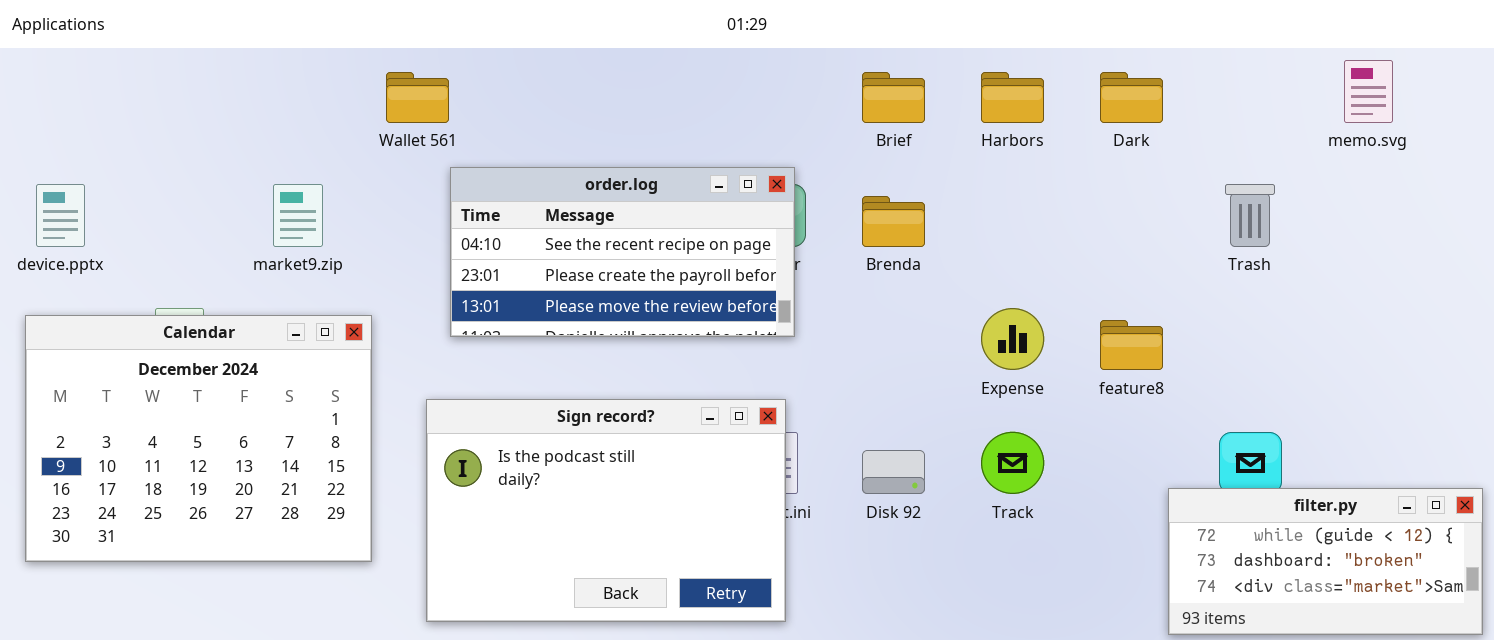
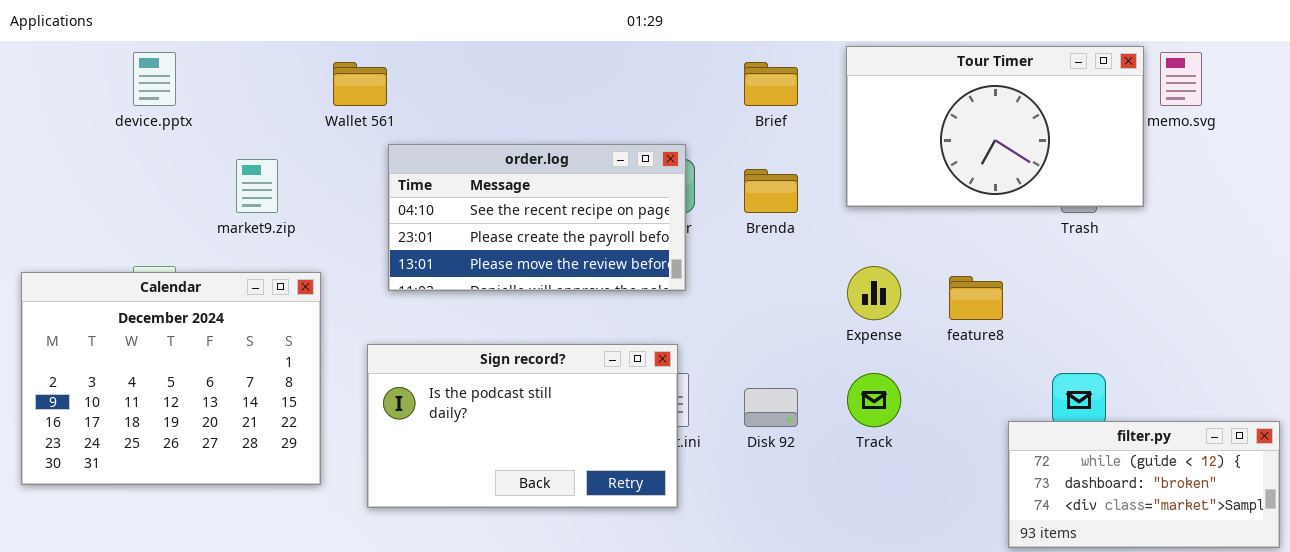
Tour Timer: none -> [846,46,1144,207], opened
device.pptx: [36,184,85,247] -> [133,52,176,106], moved
Sign record?: [426,399,786,622] -> [367,344,678,508], resized

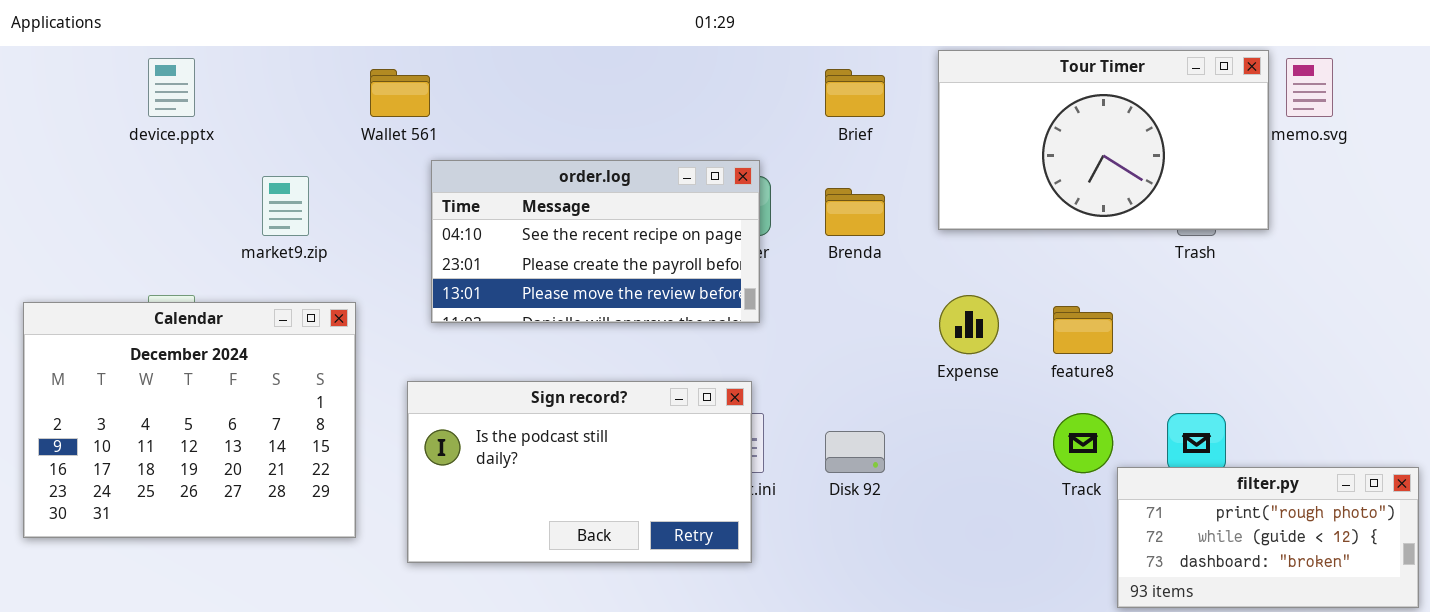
Track: [847,373,901,427] -> [1053,413,1113,473], moved
filter.py: [1008,421,1280,548] -> [1117,467,1419,608], scrolled up 1 row

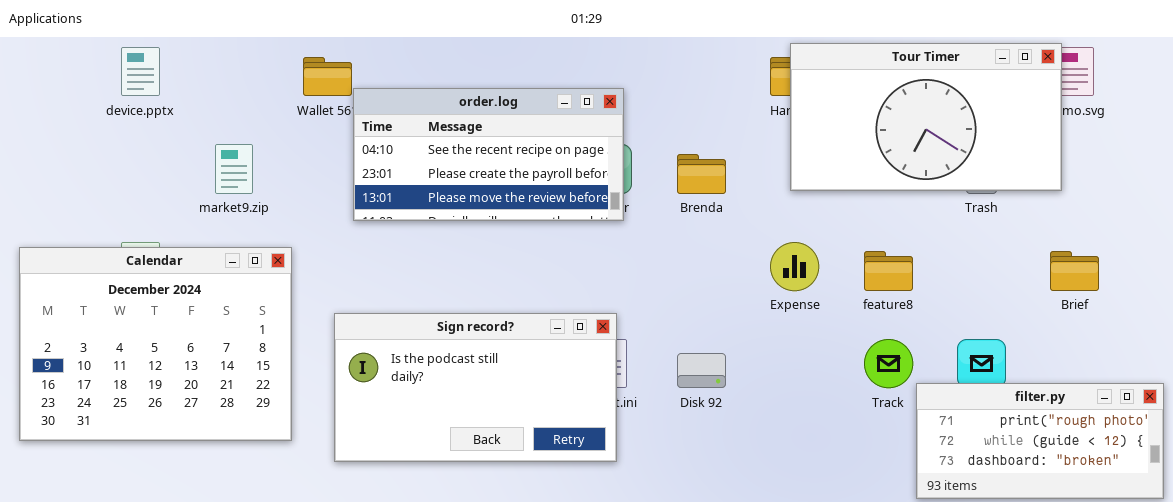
Tour Timer: [938,50,1269,230] -> [790,43,1062,191], moved
Brief: [825,69,885,117] -> [1050,251,1099,291], moved
order.log: [431,160,760,323] -> [353,88,624,221], moved

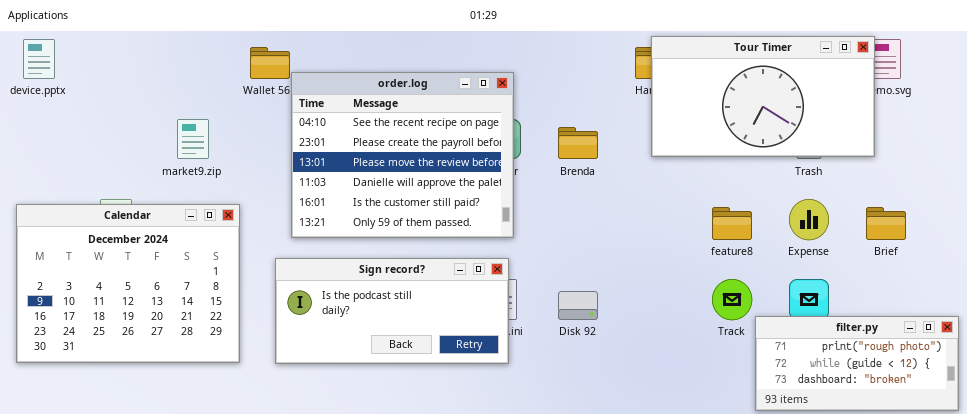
device.pptx: [121,47,160,96] -> [23,39,55,79], moved
order.log: [353,88,624,221] -> [291,72,514,238], resized
Expense: [770,242,819,291] -> [789,199,829,240], moved
Sign record?: [334,313,617,462] -> [275,258,509,364], resized

